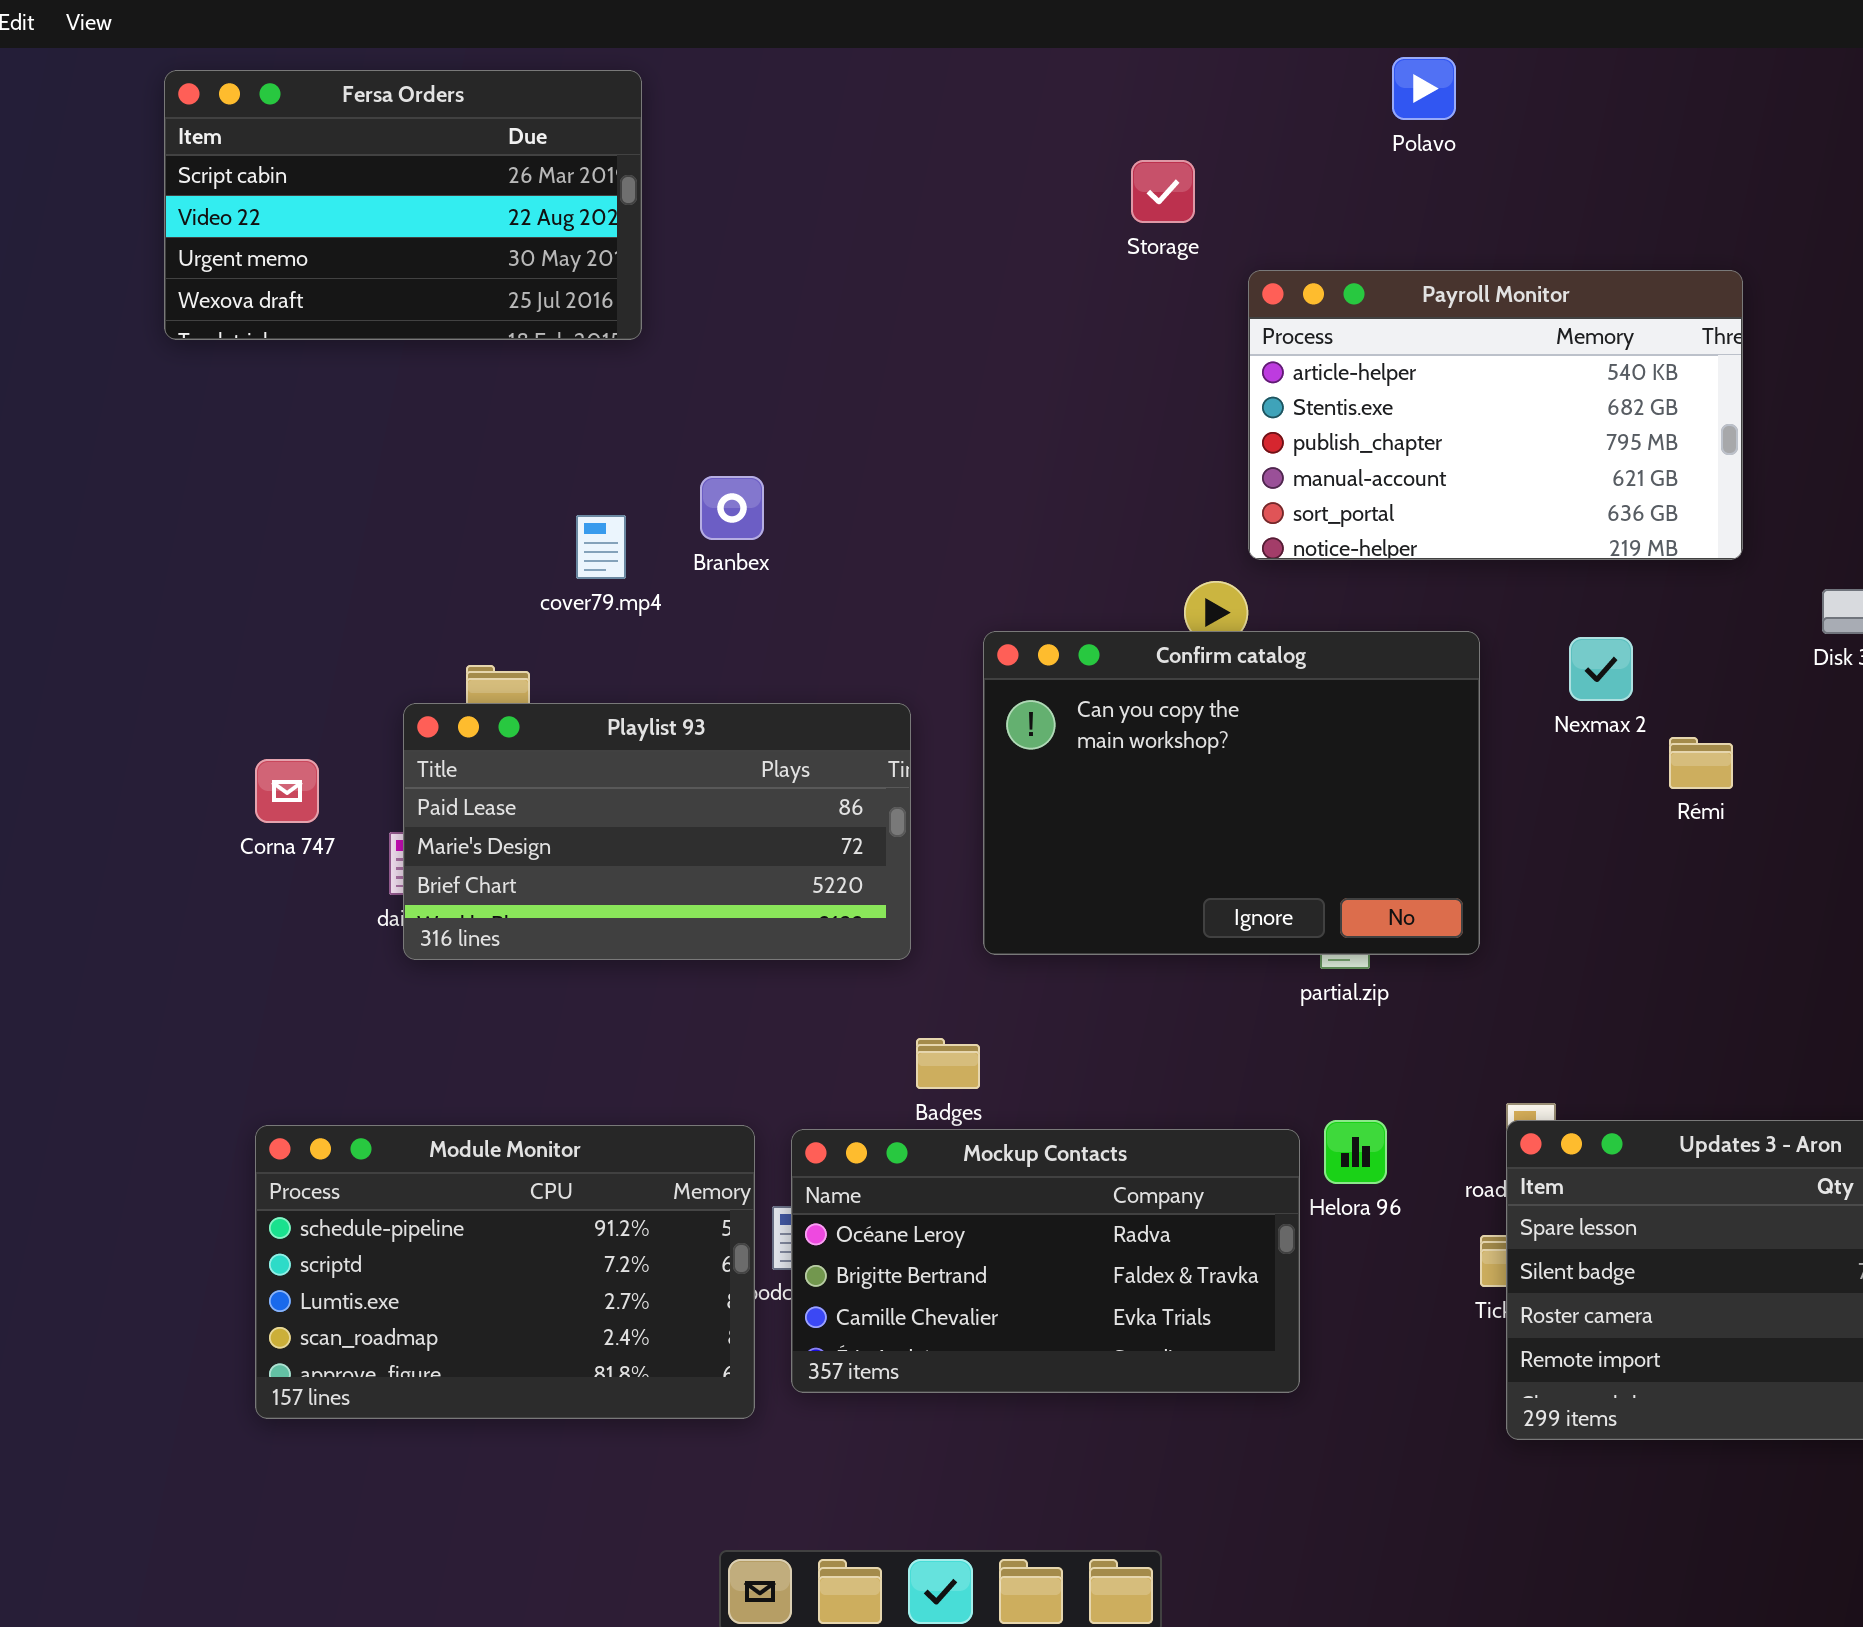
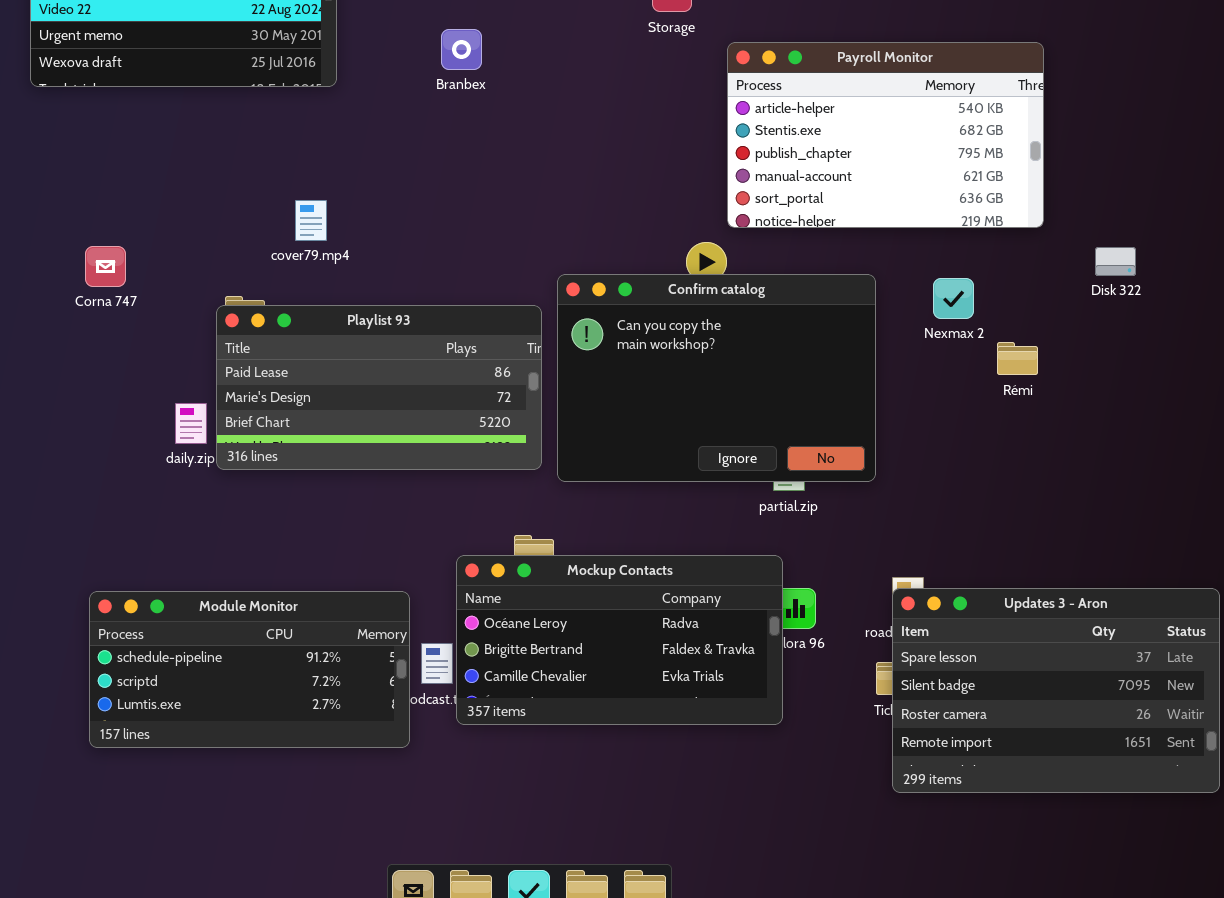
Branbex: [700,476,764,540] -> [441,29,482,70], moved
Playlist 93: [403,703,911,960] -> [216,305,542,470], moved
Corna 747: [255,759,319,823] -> [85,246,126,287], moved
Module Monitor: [255,1125,755,1419] -> [89,591,410,748], resized
Mockup Contacts: [791,1129,1300,1393] -> [456,555,783,725], moved

